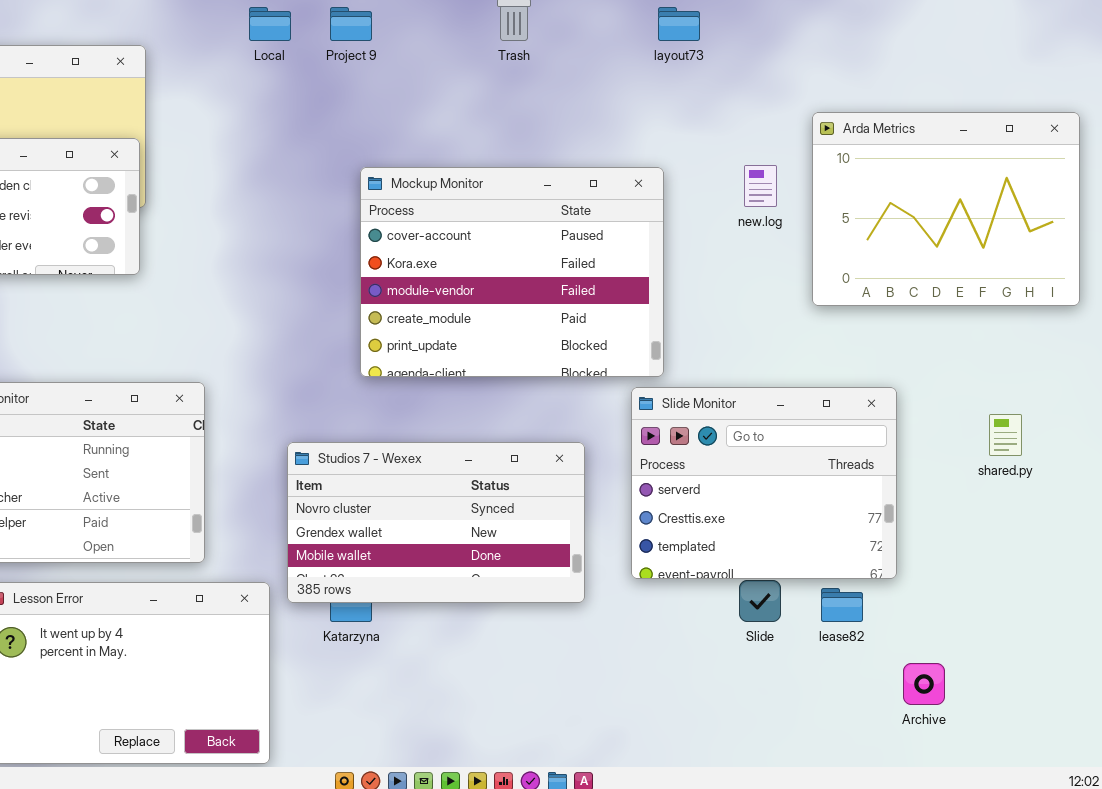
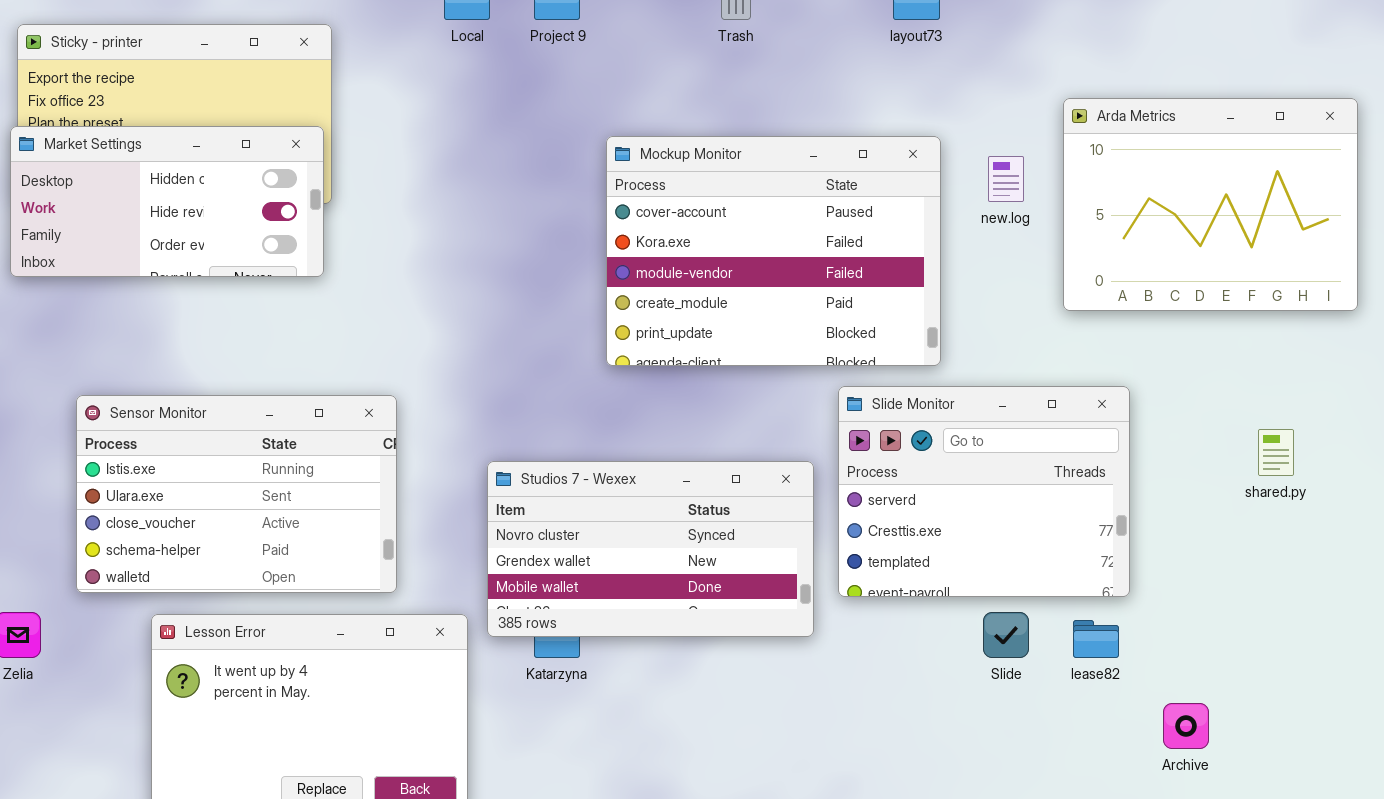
Mockup Monitor: [360,167,664,377] -> [606,136,941,366], moved
Slide Monitor: [631,387,897,579] -> [838,386,1130,597], moved

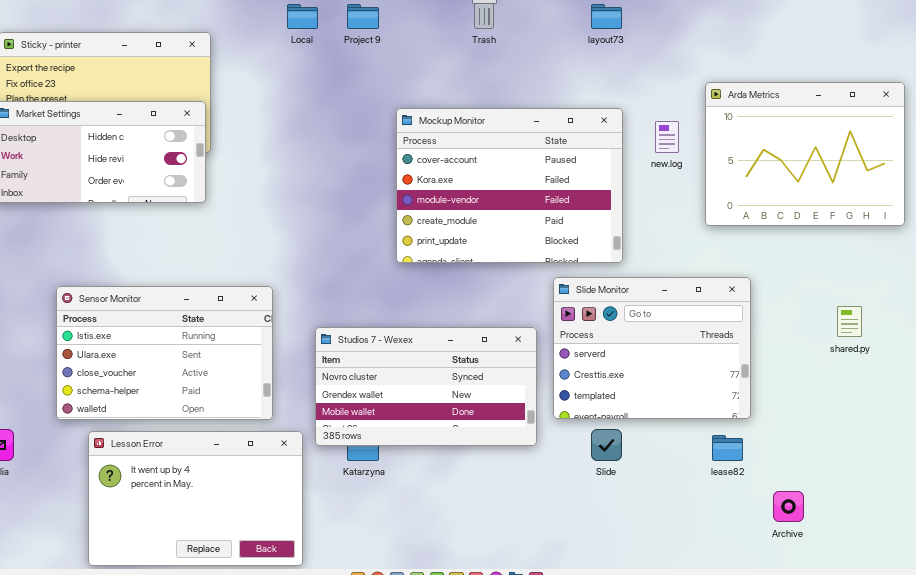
Sensor Monitor: [76,395,397,593] -> [56,286,273,420], moved
Slide: [983,612,1029,658] -> [591,429,622,461], moved

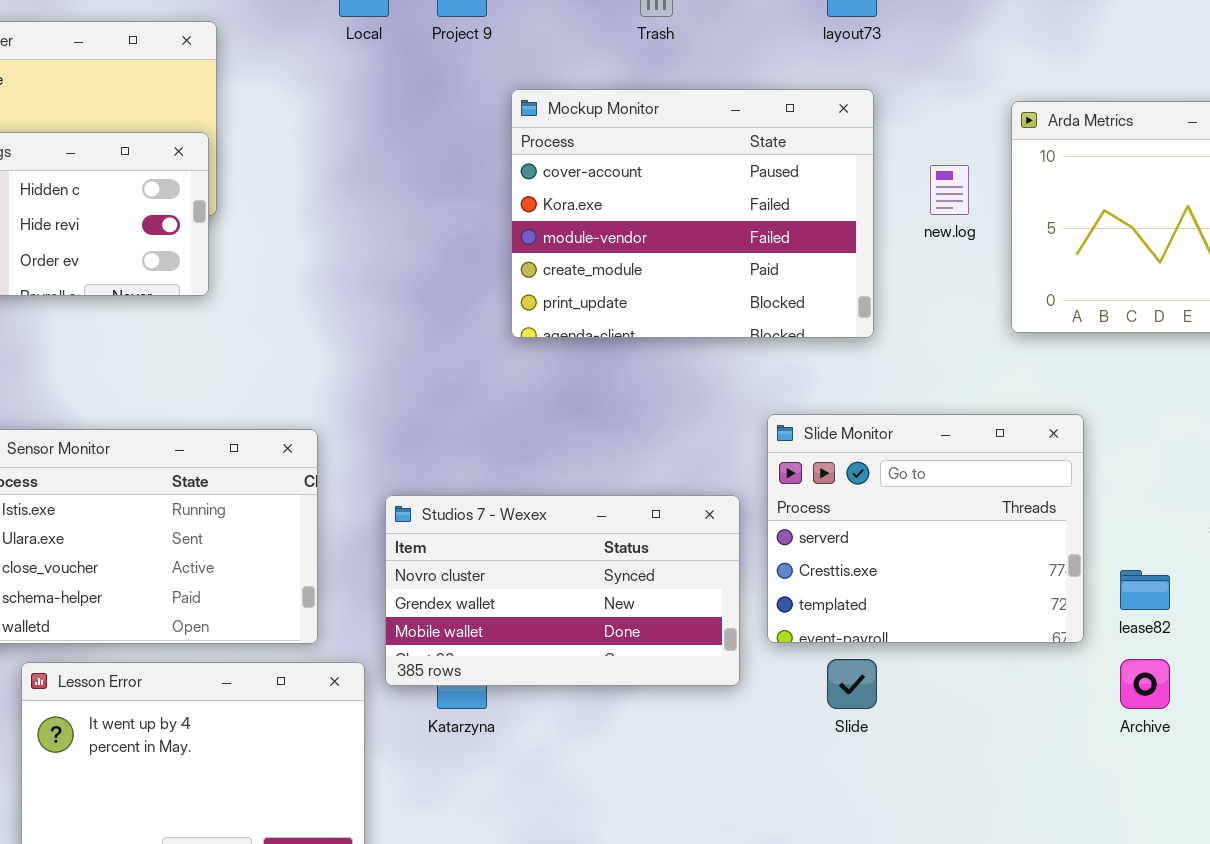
Mockup Monitor: [396,108,623,263] -> [511,89,874,338], moved
lease82: [712,435,743,461] -> [1120,570,1170,610], moved
Archive: [773,491,804,522] -> [1120,659,1170,709], moved

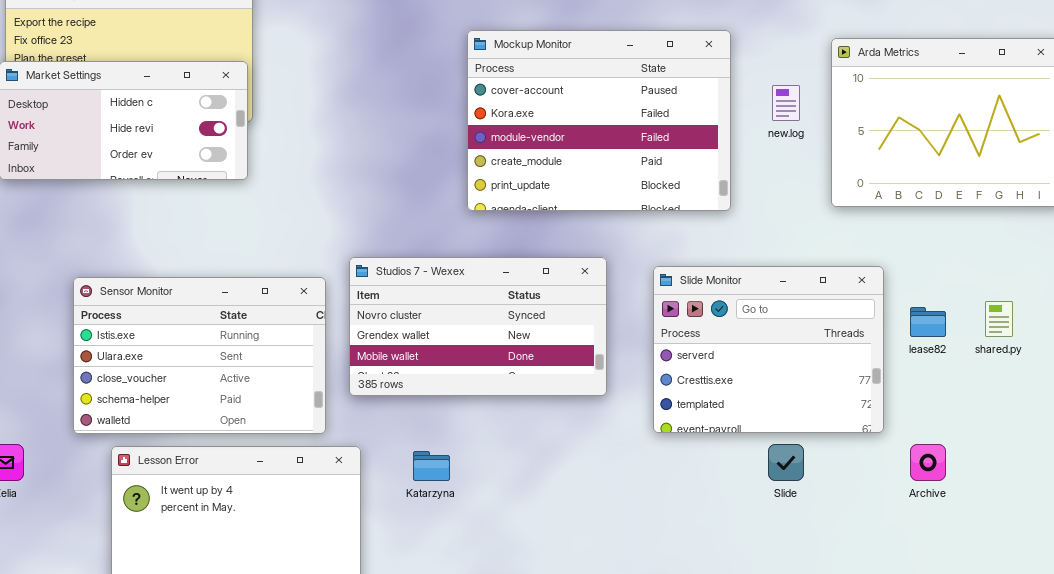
Studios 7 - Wexex: [385,495,740,686] -> [349,257,607,396], moved
lease82: [1120,570,1170,610] -> [910,307,946,337], moved
Slide: [827,659,877,709] -> [768,444,804,481], moved

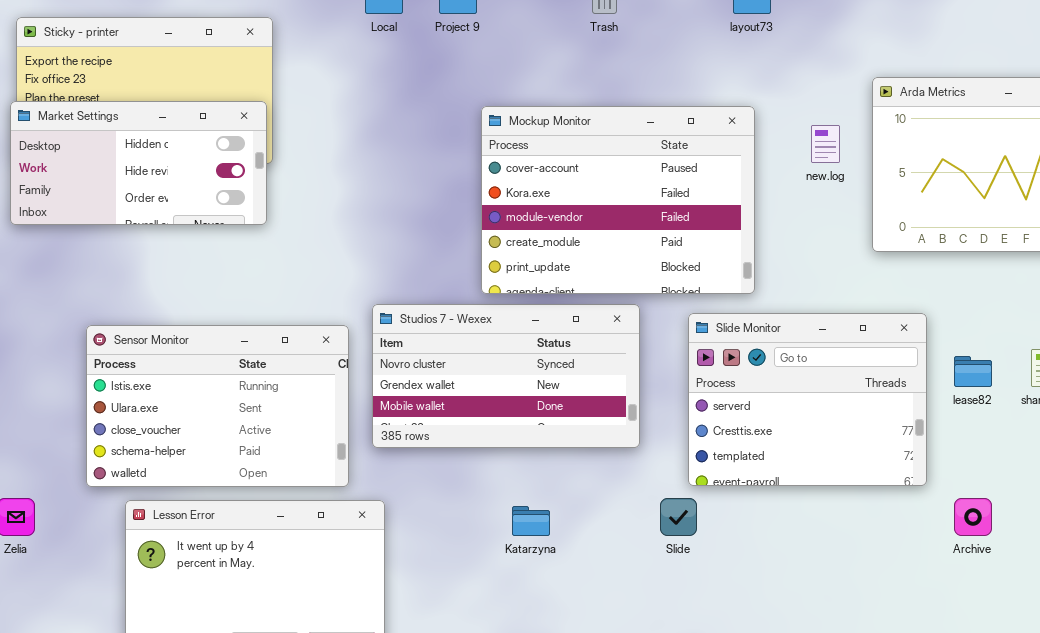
Mockup Monitor: [467,30,731,211] -> [481,106,755,294], moved
Slide: [768,444,804,481] -> [660,498,697,536], moved
Katarzyna: [413,451,450,481] -> [512,506,550,536], moved

